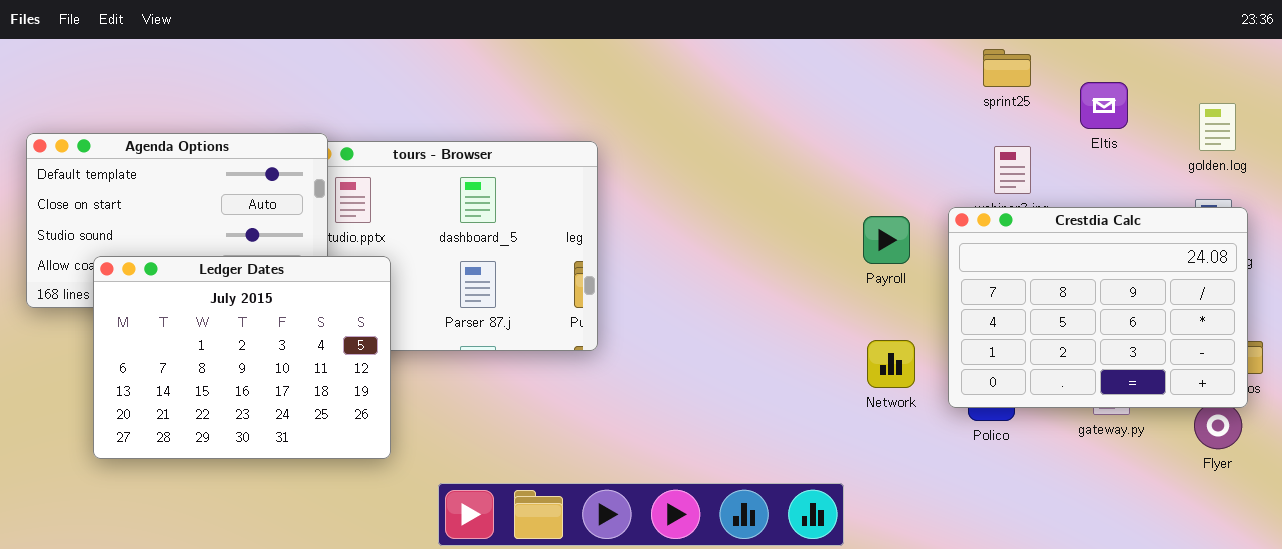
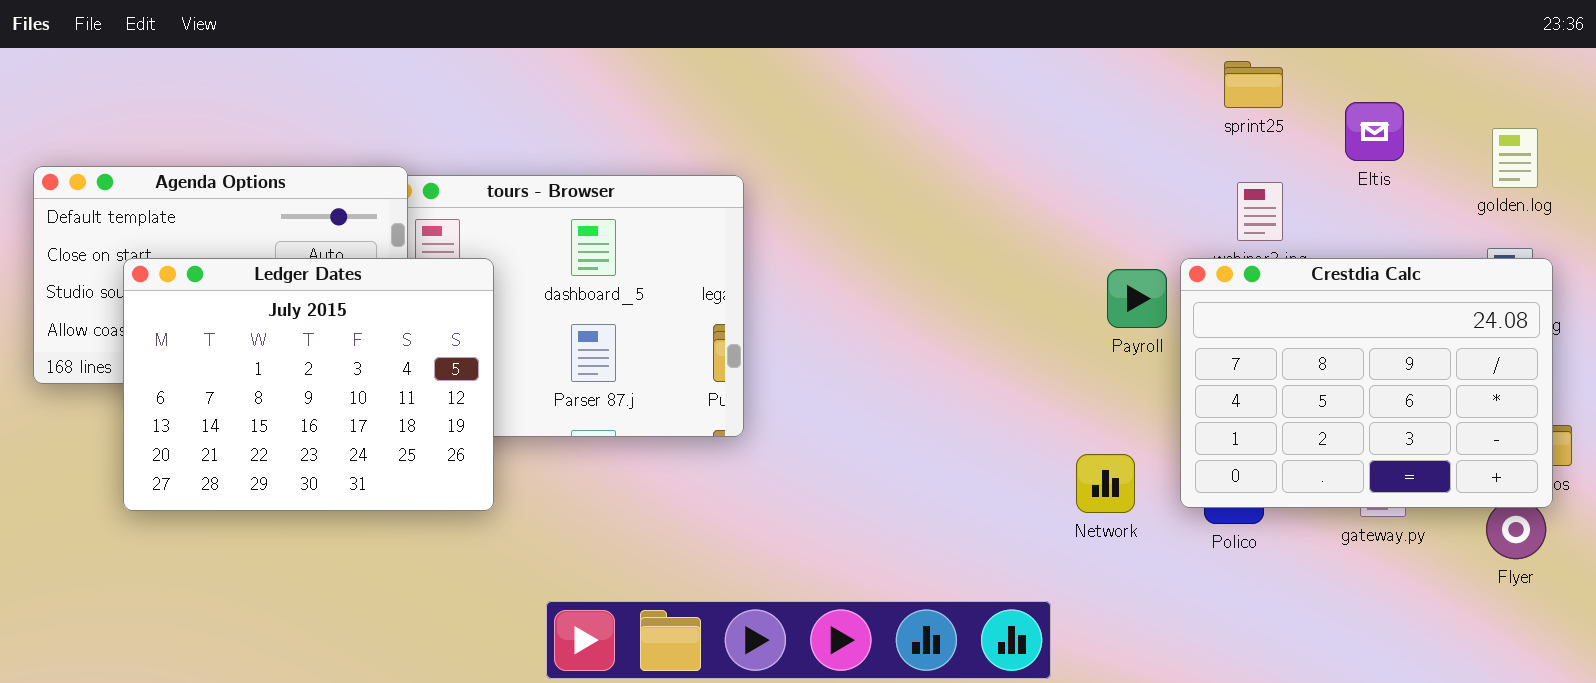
Payroll: [863,216,910,264] -> [1107,269,1167,328], moved
Ledger Dates: [93,256,391,459] -> [123,258,494,511], moved
Network: [867,340,915,388] -> [1076,454,1135,513], moved

